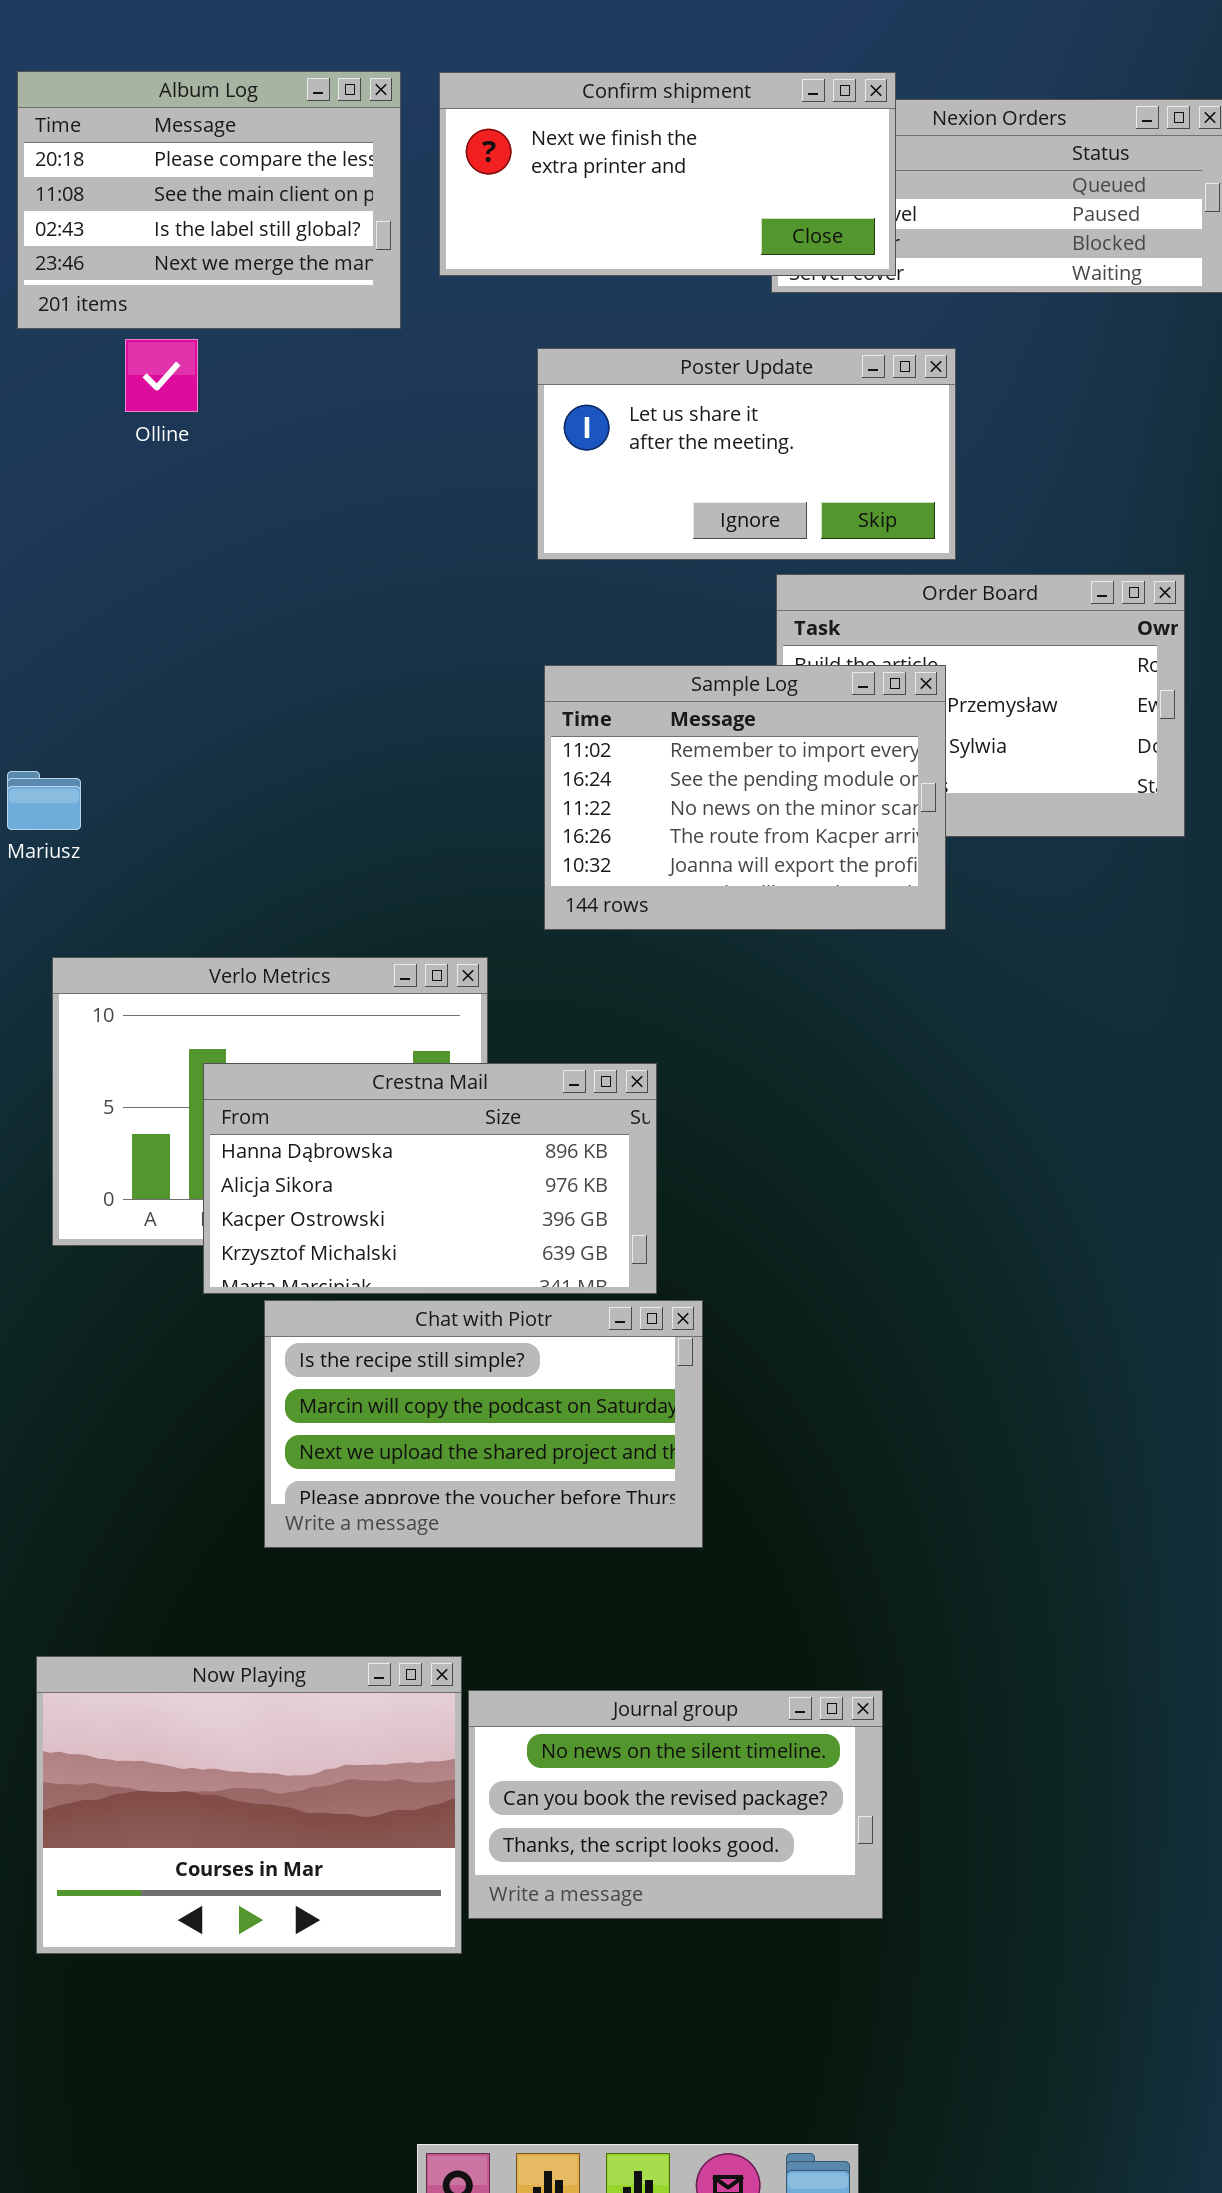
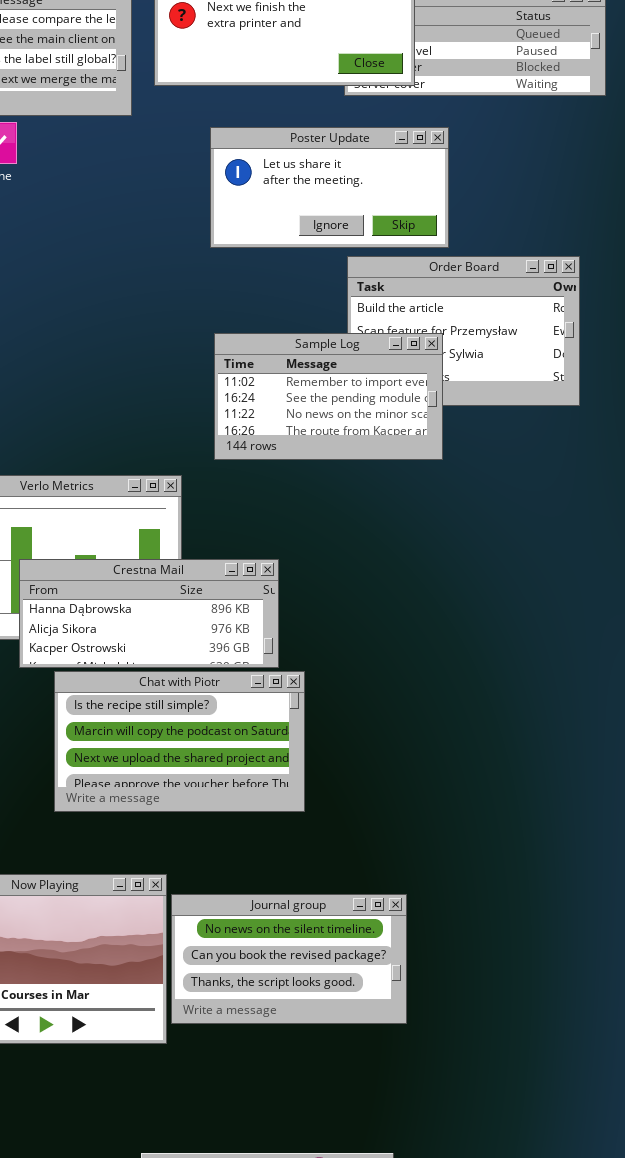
Sample Log: [544,665,946,930] -> [214,333,443,460], resized
Crestna Mail: [203,1063,657,1294] -> [19,559,279,668], resized

